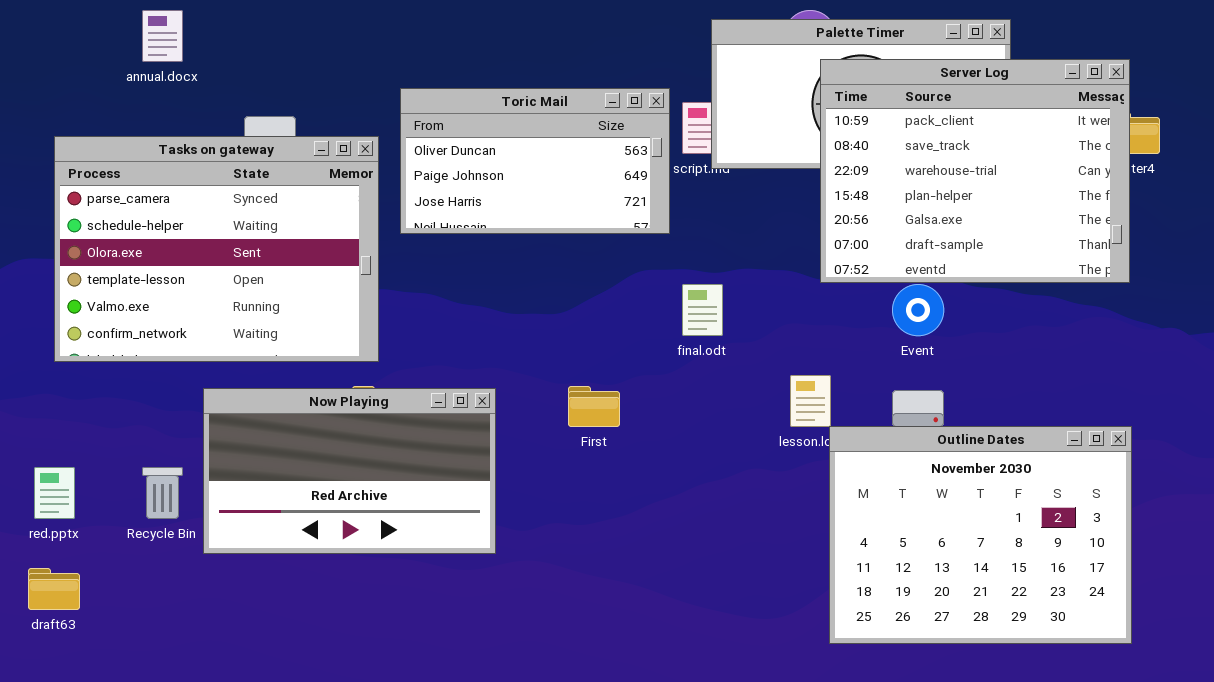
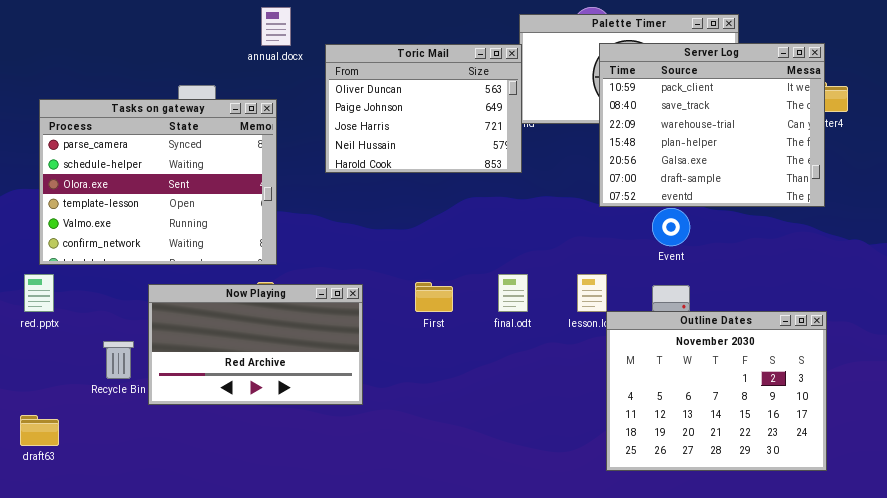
annual.docx: [142,10,183,62] -> [261,7,291,46], moved
Toric Mail: [400,88,670,234] -> [325,44,522,173], moved, resized
final.odt: [682,284,723,336] -> [498,274,528,312], moved
red.pptx: [34,467,75,519] -> [24,274,54,312], moved

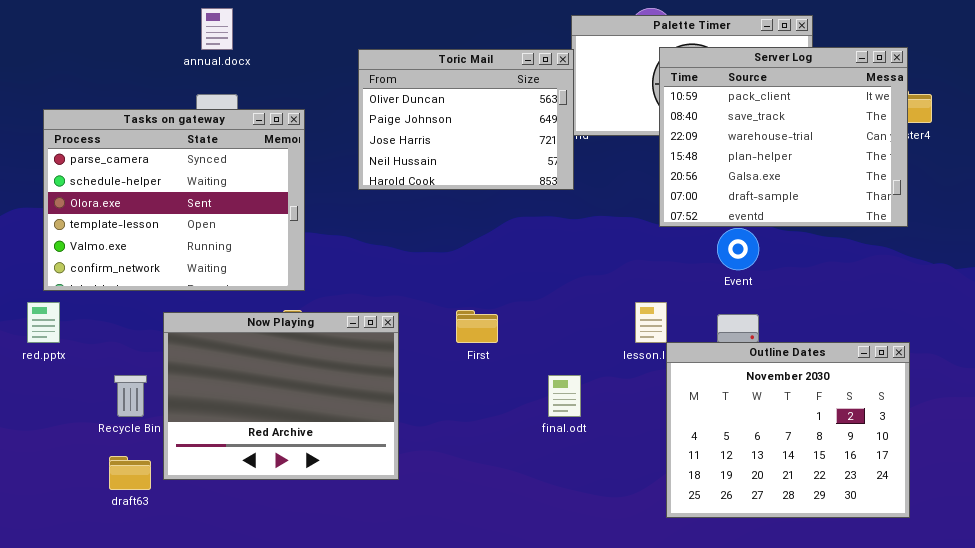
annual.docx: [261,7,291,46] -> [201,8,233,50], moved
final.odt: [498,274,528,312] -> [548,375,581,417], moved
Now Playing: [148,284,363,405] -> [163,312,399,480], resized
draft63: [20,415,59,446] -> [109,456,151,490], moved

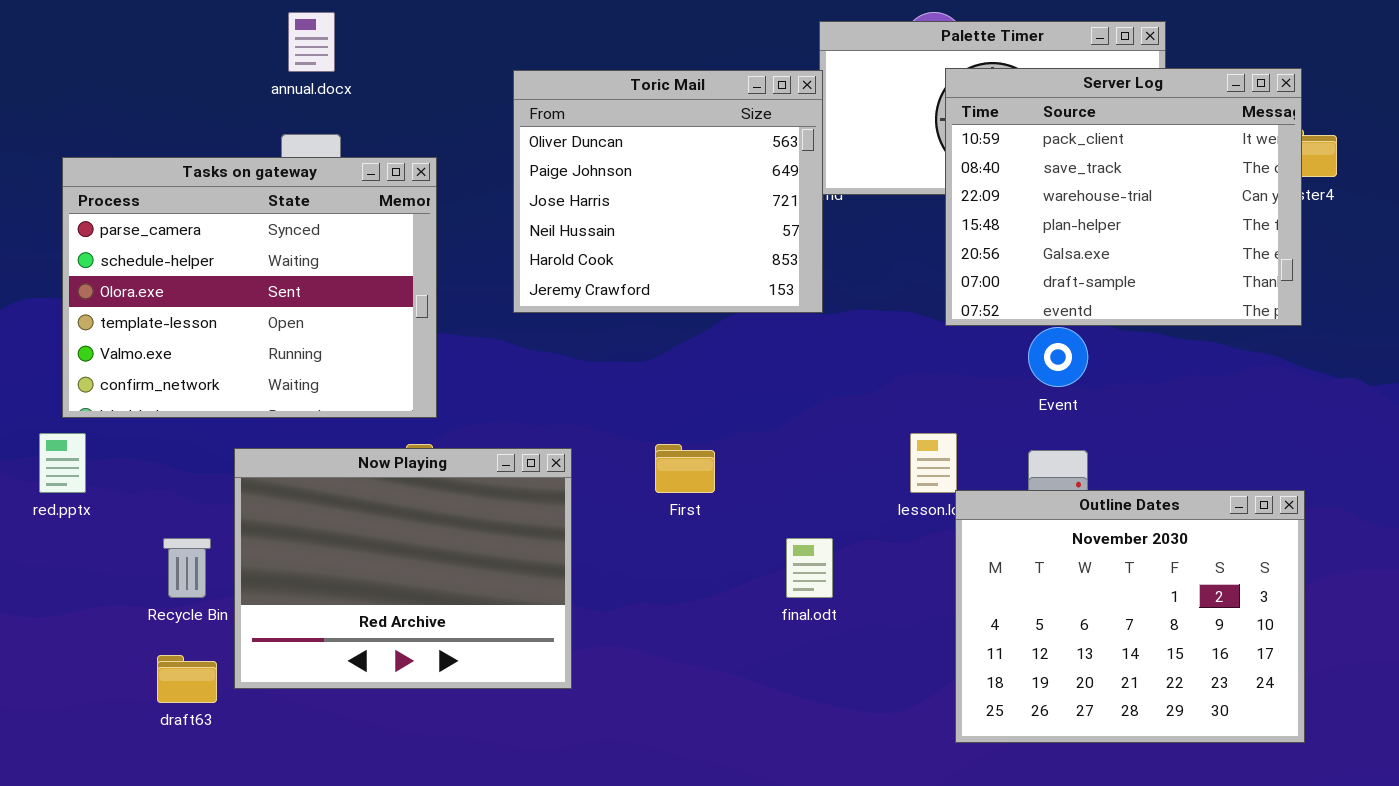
Toric Mail: [358,49,574,190] -> [513,70,823,313], resized

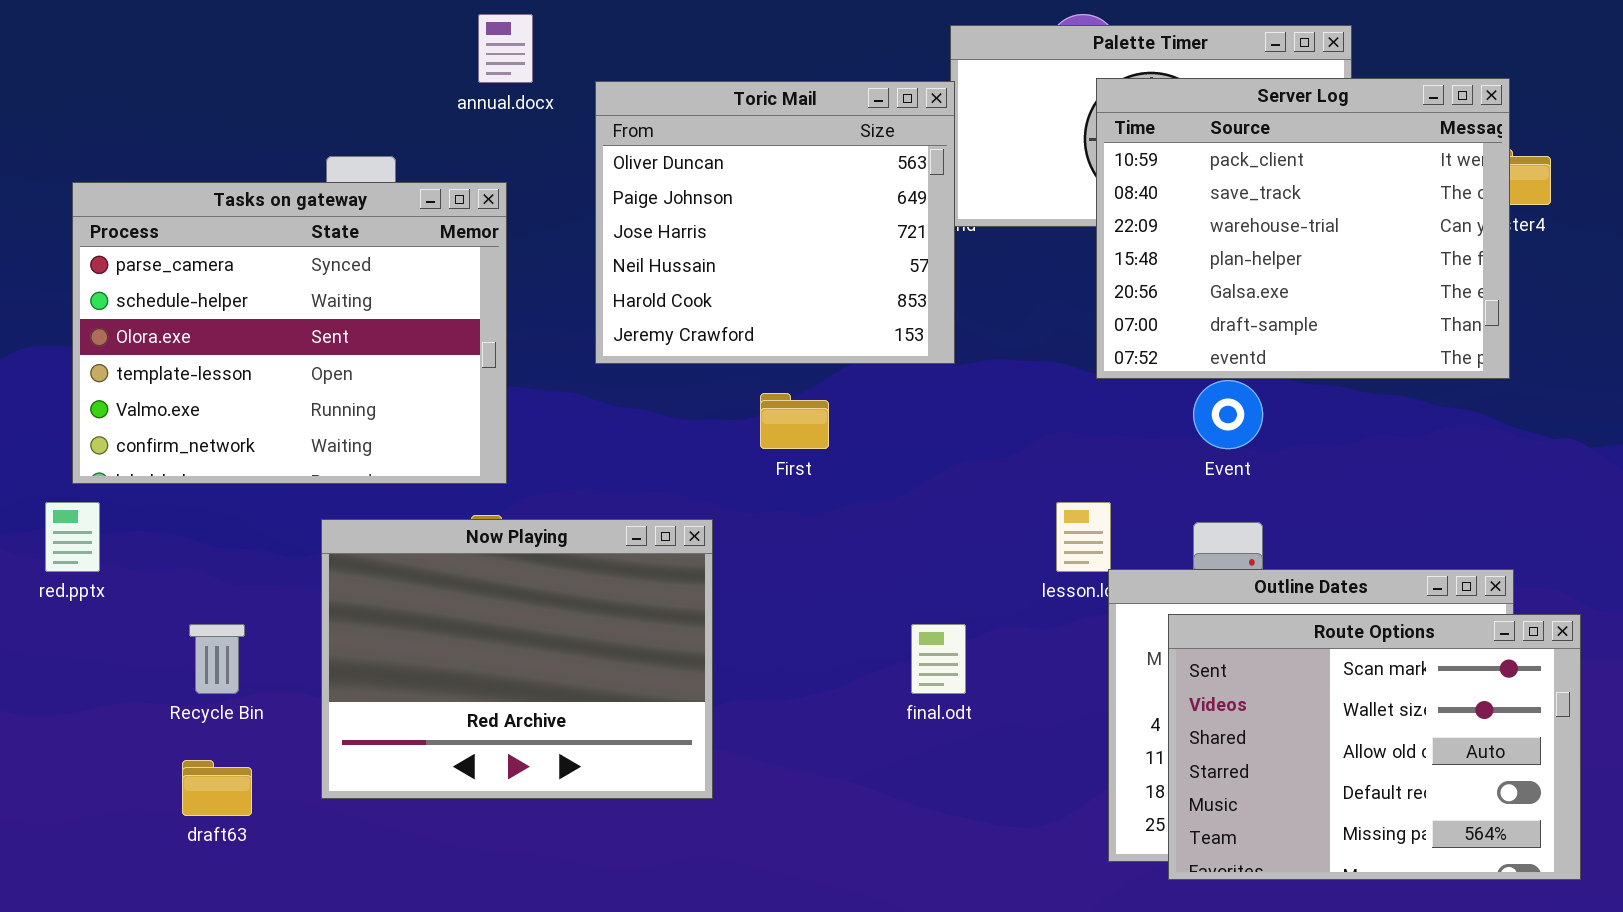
annual.docx: [288,12,335,72] -> [478,14,533,83], moved
First: [655,444,715,493] -> [760,393,829,449], moved
Now Playing: [234,448,572,689] -> [321,519,713,799], moved
Route Options: none -> [1168,614,1581,880], opened

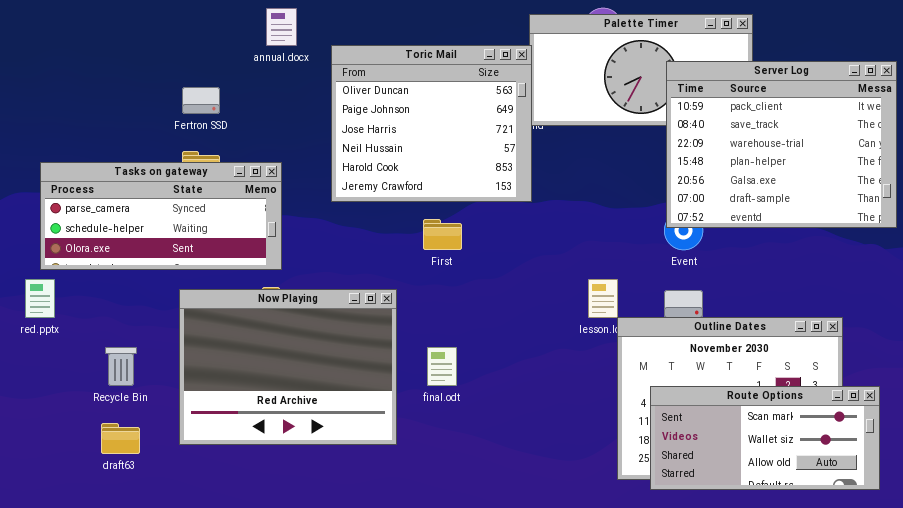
Server Log: [1096,78,1510,379] -> [666,61,897,228], moved
Tasks on gateway: [72,182,507,484] -> [40,162,282,270], resized
Route Options: [1168,614,1581,880] -> [650,386,880,490], resized
final.odt: [911,624,966,694] -> [427,347,457,386], moved

